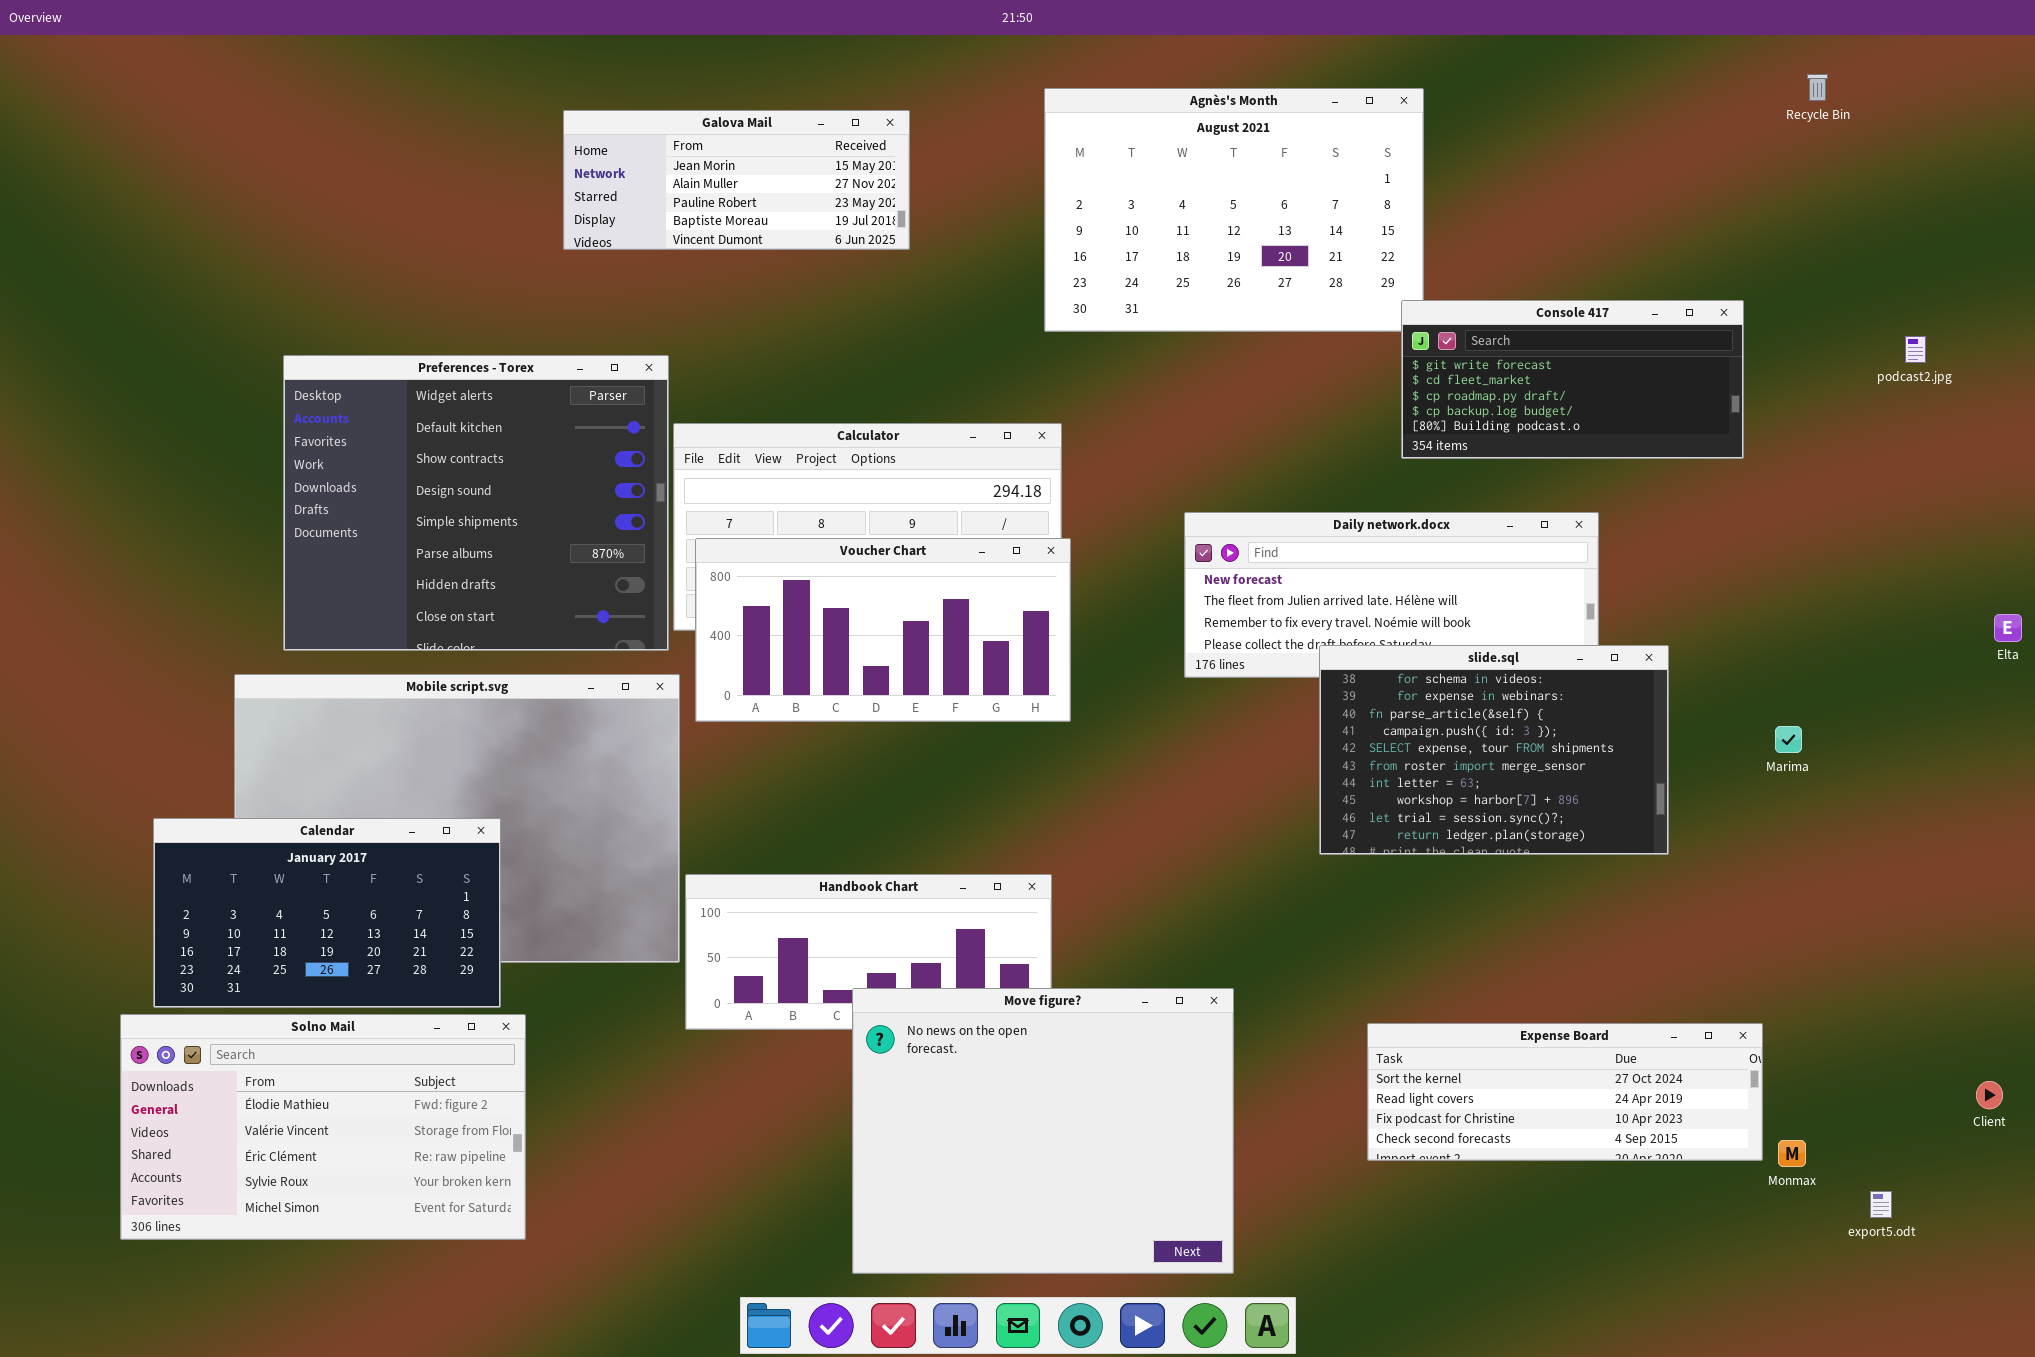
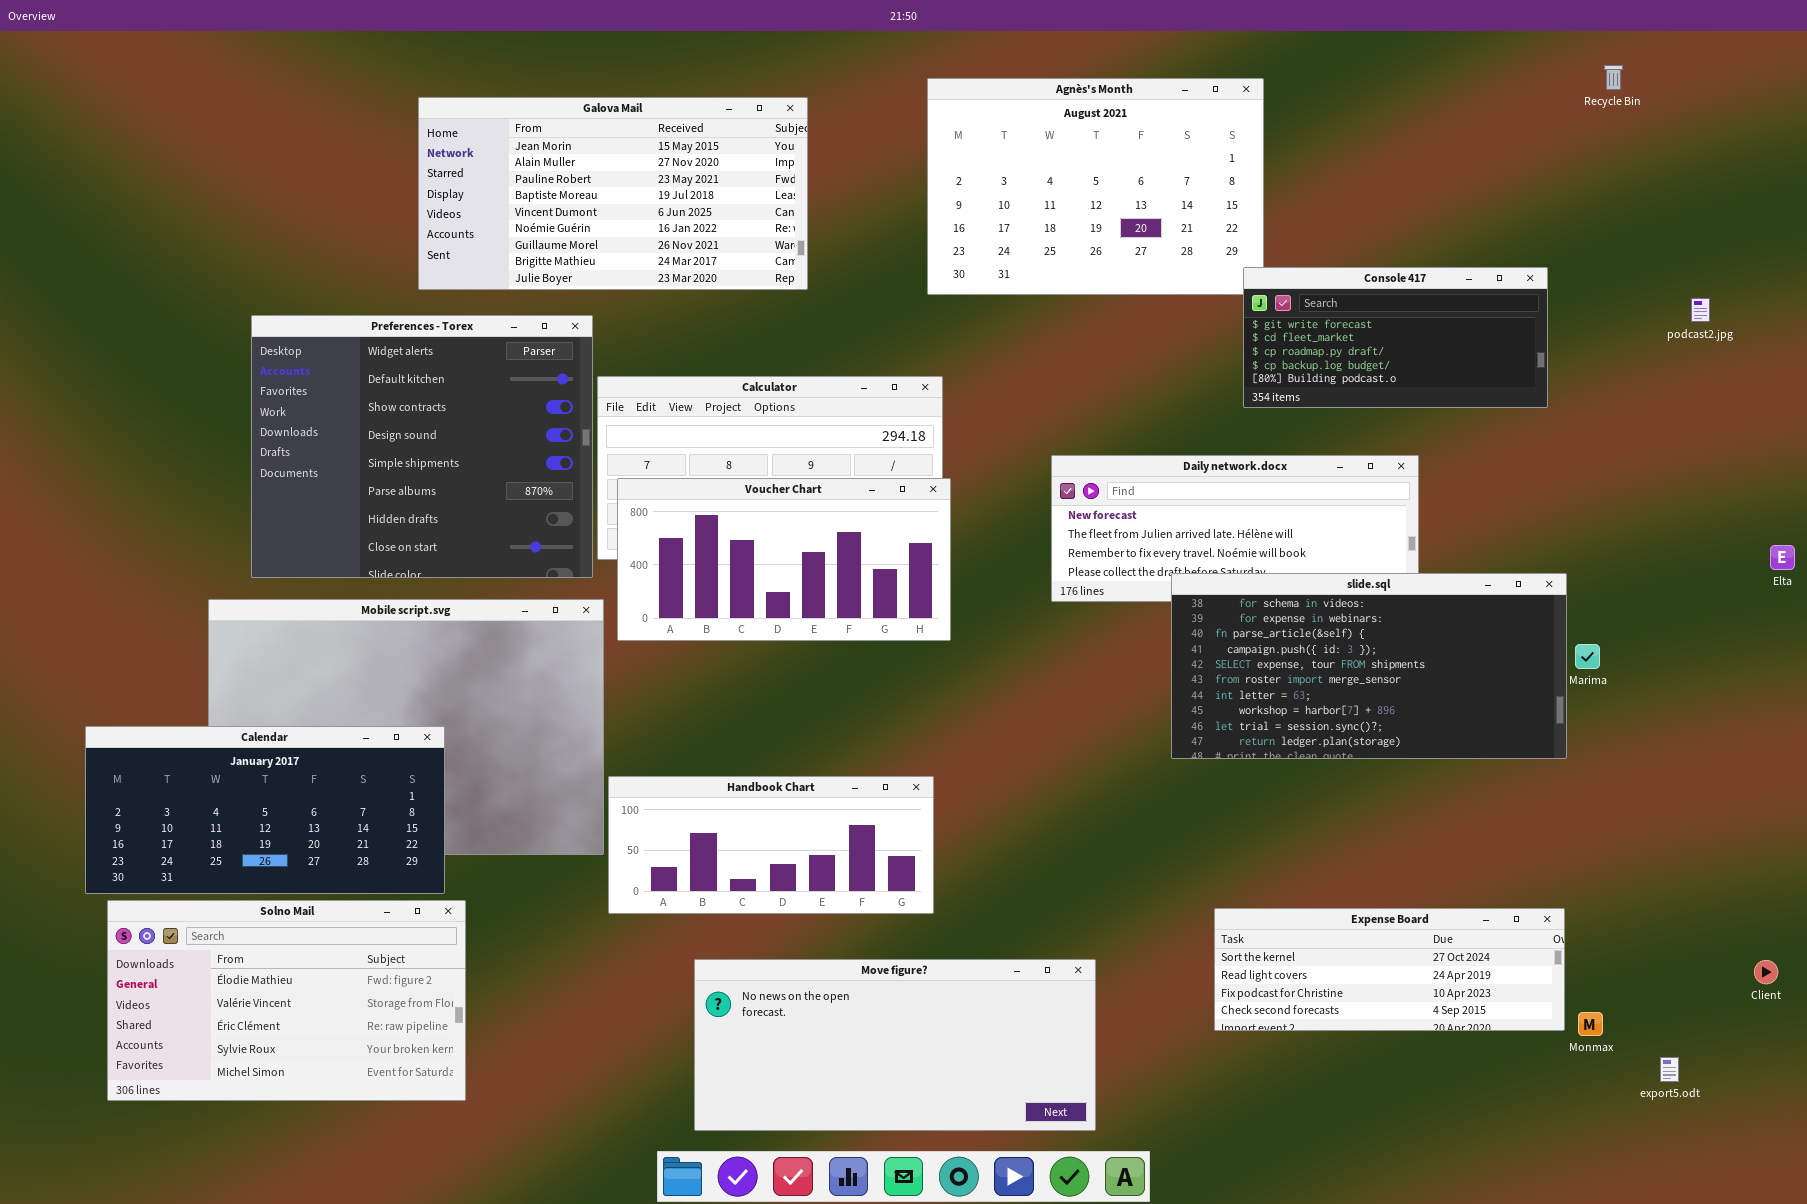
Galova Mail: [563,110,910,250] -> [418,97,808,290], resized
slide.sql: [1319,645,1669,855] -> [1171,573,1567,759], resized
Calendar: [153,818,501,1008] -> [85,726,445,894], resized
Move figure?: [852,988,1234,1274] -> [694,959,1096,1131], resized

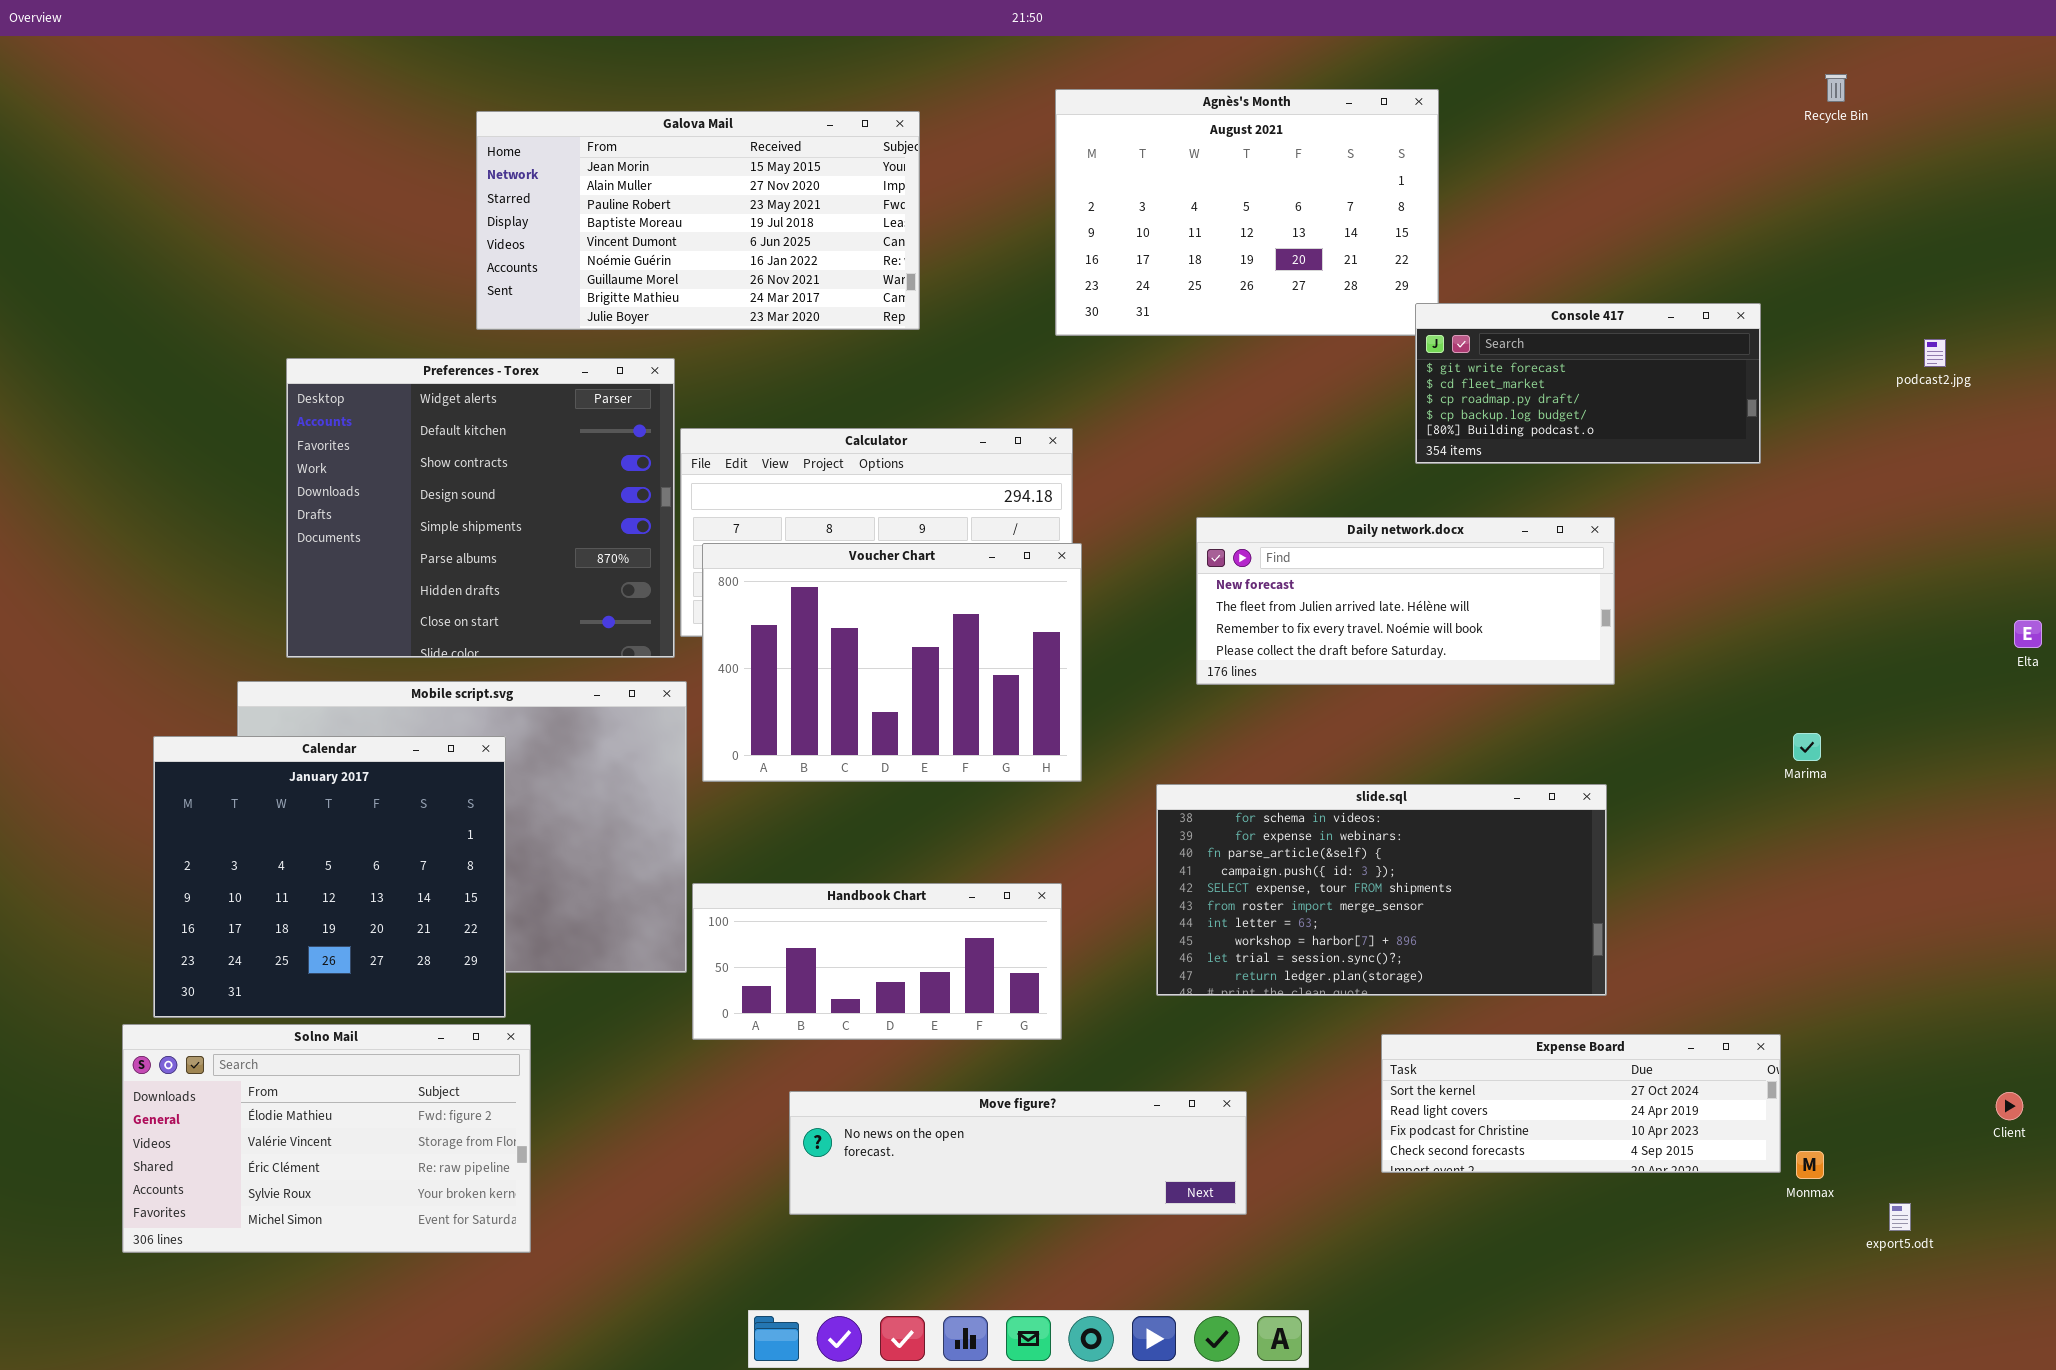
Voucher Chart: [617,478,951,641] -> [702,543,1082,782], resized
slide.sql: [1171,573,1567,759] -> [1156,784,1607,996], moved
Calendar: [85,726,445,894] -> [153,736,506,1018], resized
Move figure?: [694,959,1096,1131] -> [789,1091,1247,1215], resized

